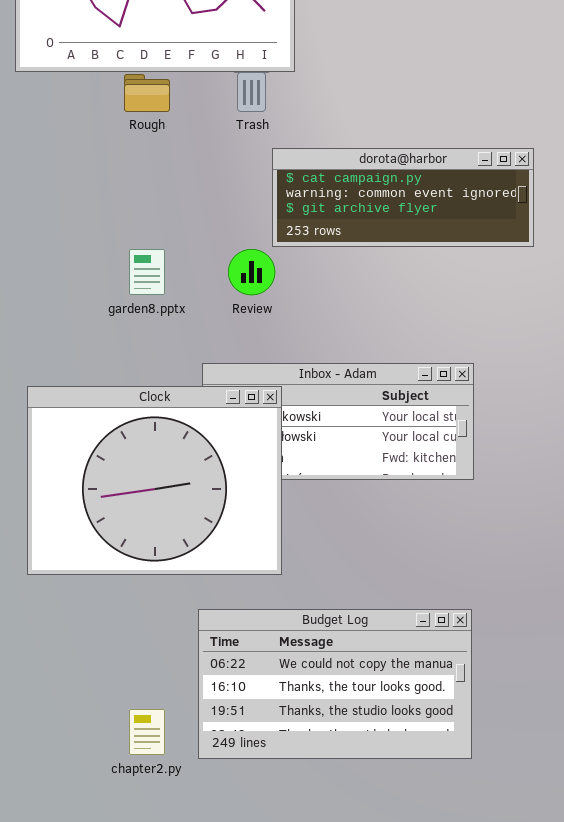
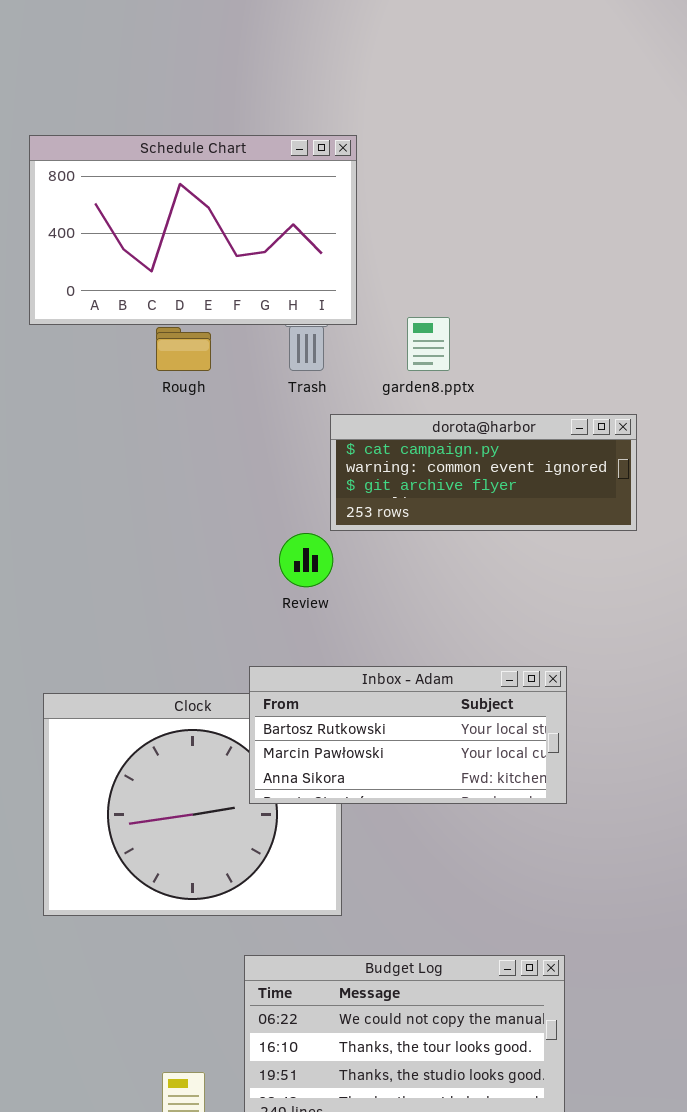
garden8.pptx: [129,249,165,295] -> [407,317,450,371], moved
Inbox - Adam: [202,363,474,480] -> [249,666,567,804], raised

